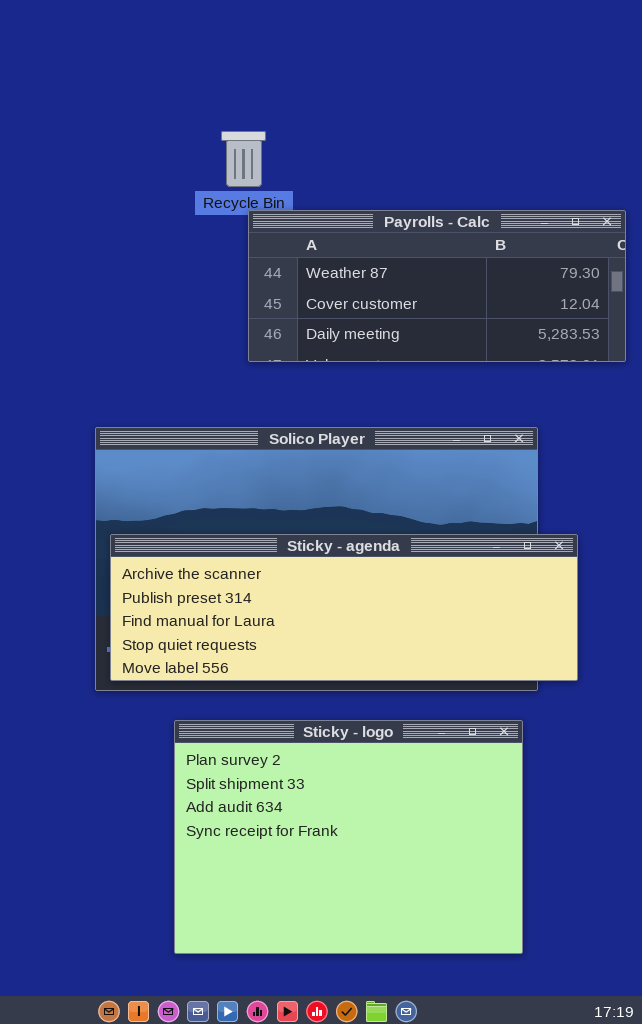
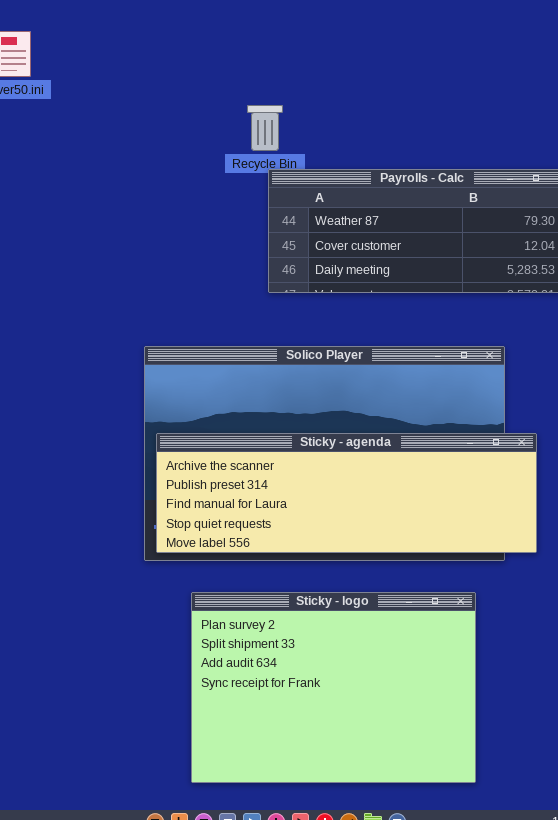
Sticky - logo: [174,720,523,954] -> [191,592,476,783], moved

